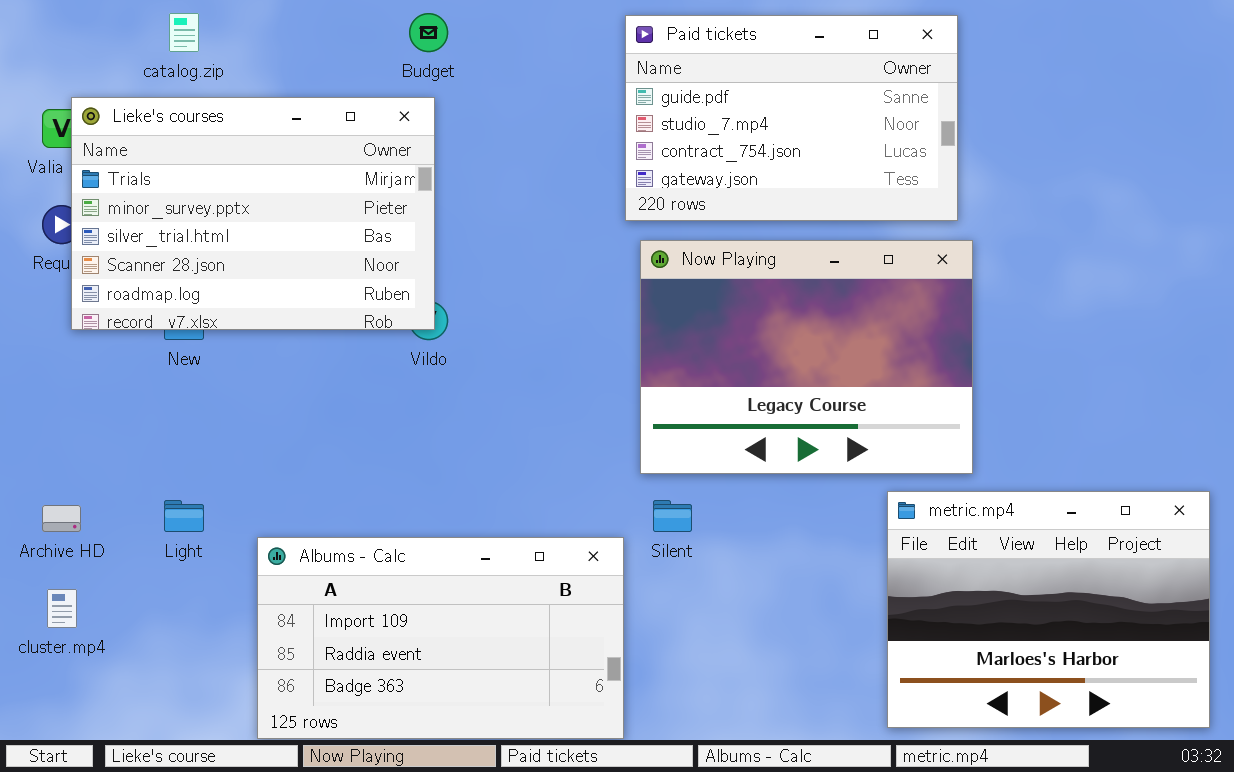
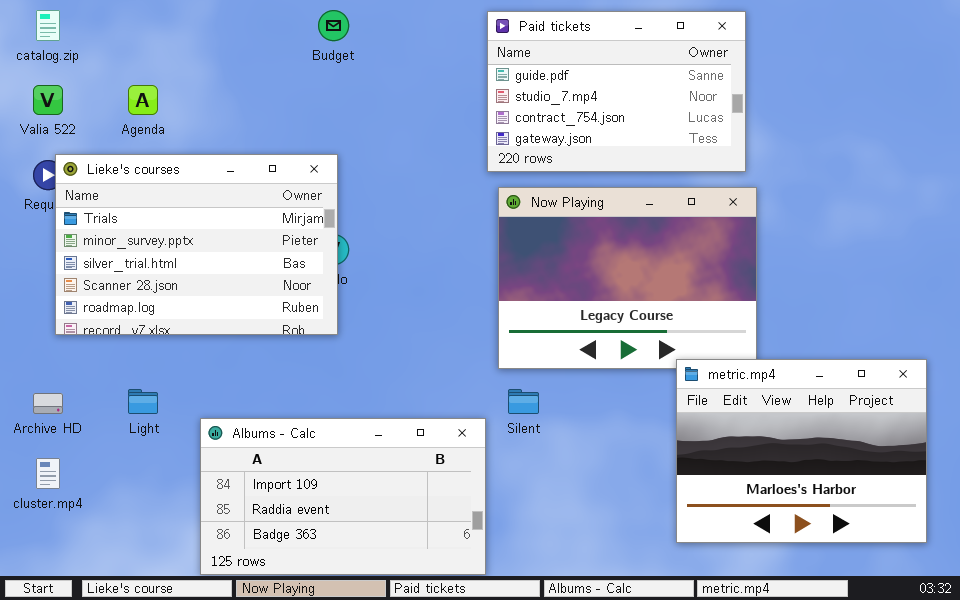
catalog.zip: [169,13,199,52] -> [36,10,60,41], moved
Lieke's courses: [71,97,435,330] -> [55,154,338,335], moved
metric.mp4: [887,491,1210,728] -> [676,359,927,543], moved

